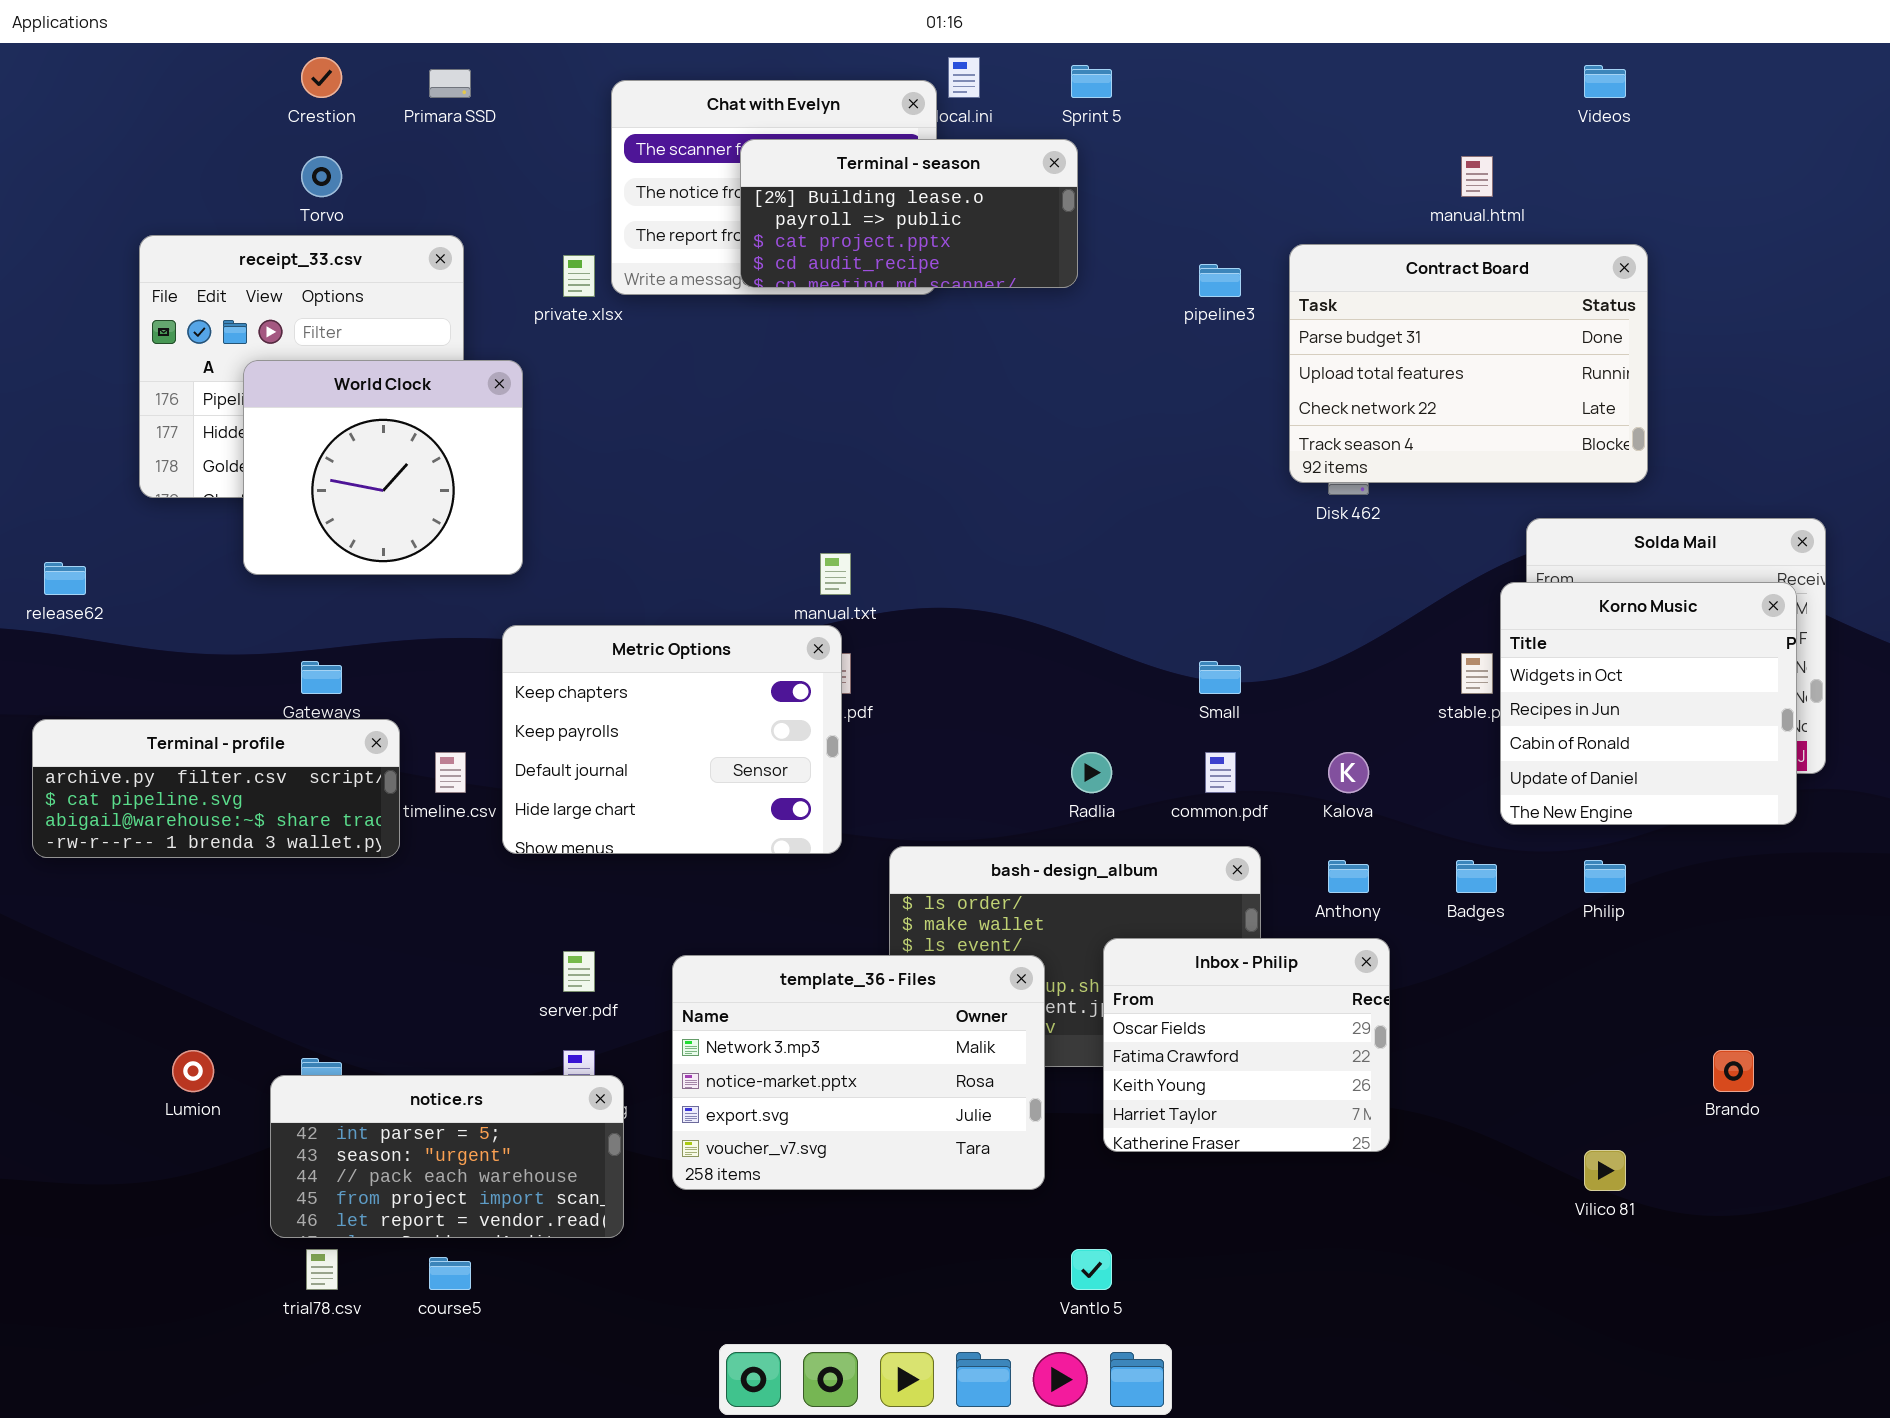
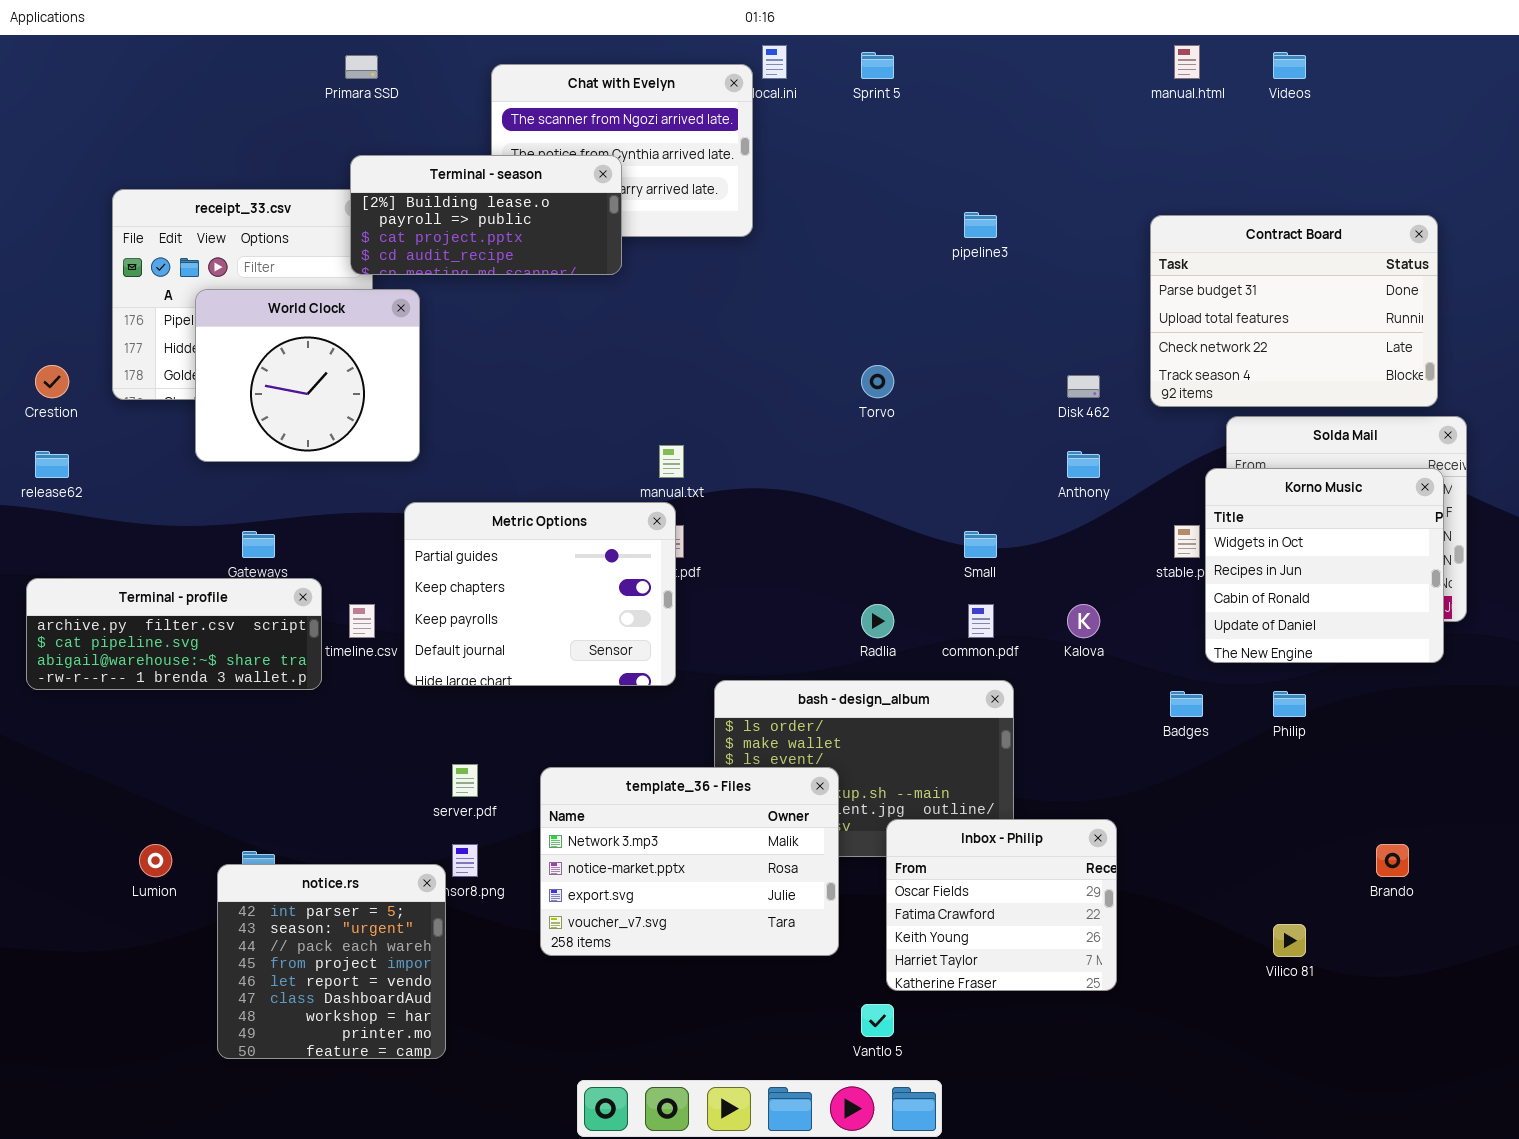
Crestion: [301,57,342,98] -> [35,365,69,398], moved
Terminal - season: [740,139,1078,288] -> [350,155,622,275], moved
Torvo: [301,156,342,197] -> [861,365,894,398], moved
manual.html: [1461,156,1493,197] -> [1174,45,1200,79], moved
Contract Board: [1289,244,1648,483] -> [1150,215,1438,407], moved
Metric Options: [502,625,842,854] -> [404,502,676,686], scrolled up 1 row
Anthony: [1328,860,1369,893] -> [1067,451,1100,478], moved
Inbox - Philip: [1103,938,1390,1152] -> [886,819,1117,991], moved
notice.rs: [270,1075,624,1238] -> [217,864,446,1059], resized

